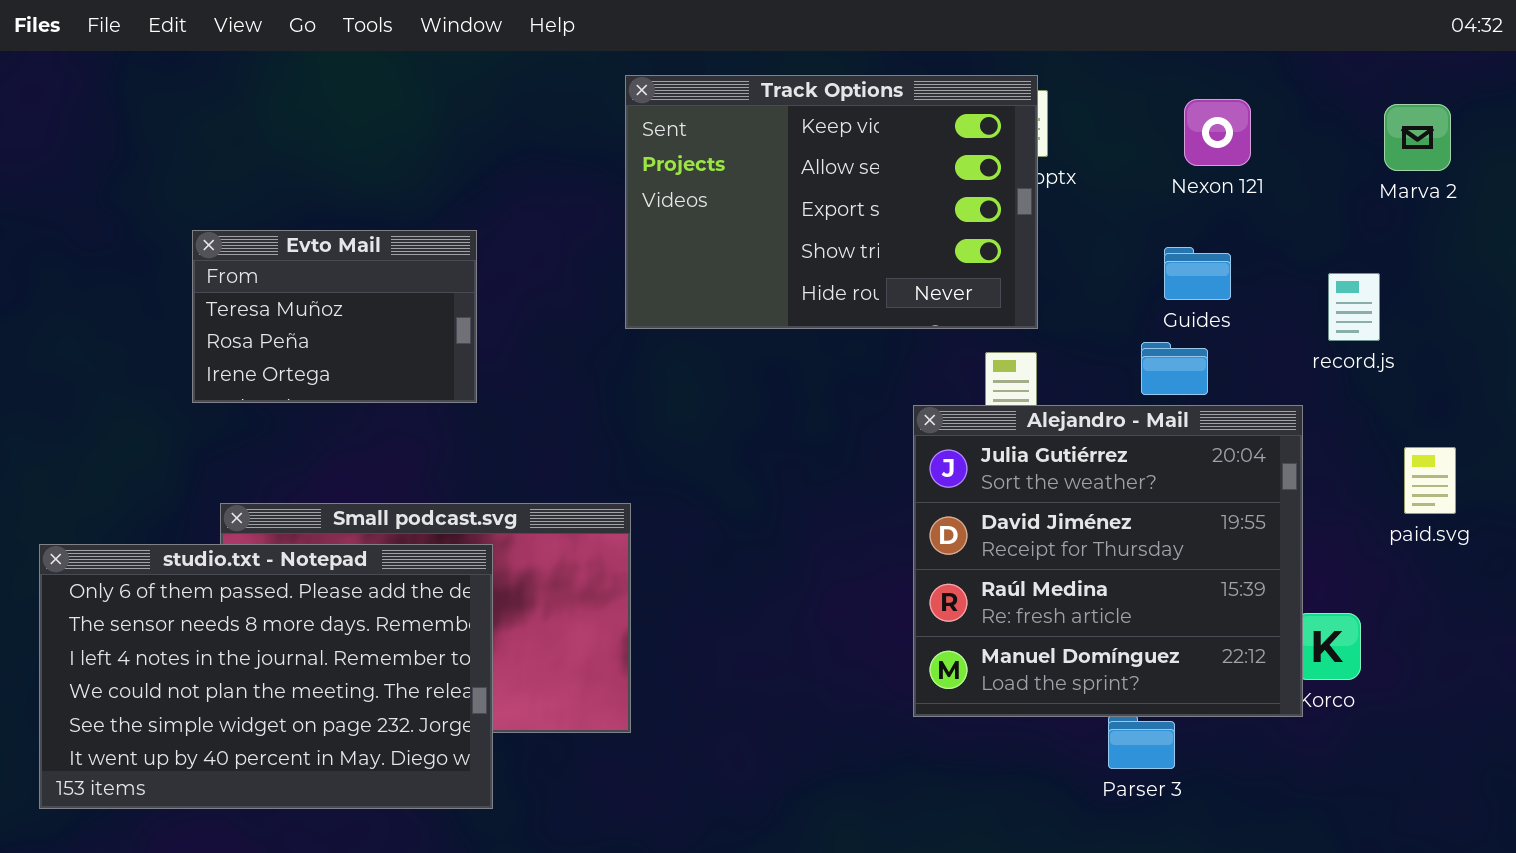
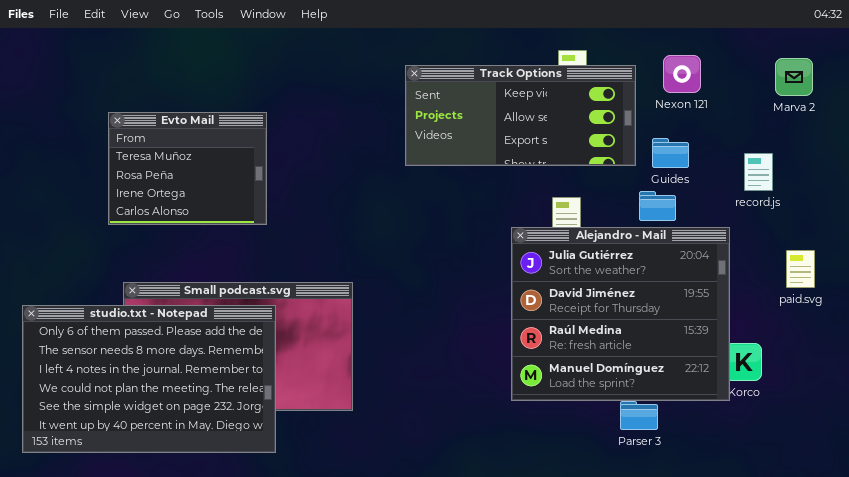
Track Options: [625,75,1038,329] -> [405,65,636,166], moved, resized
Evto Mail: [192,230,477,403] -> [108,112,267,225], resized

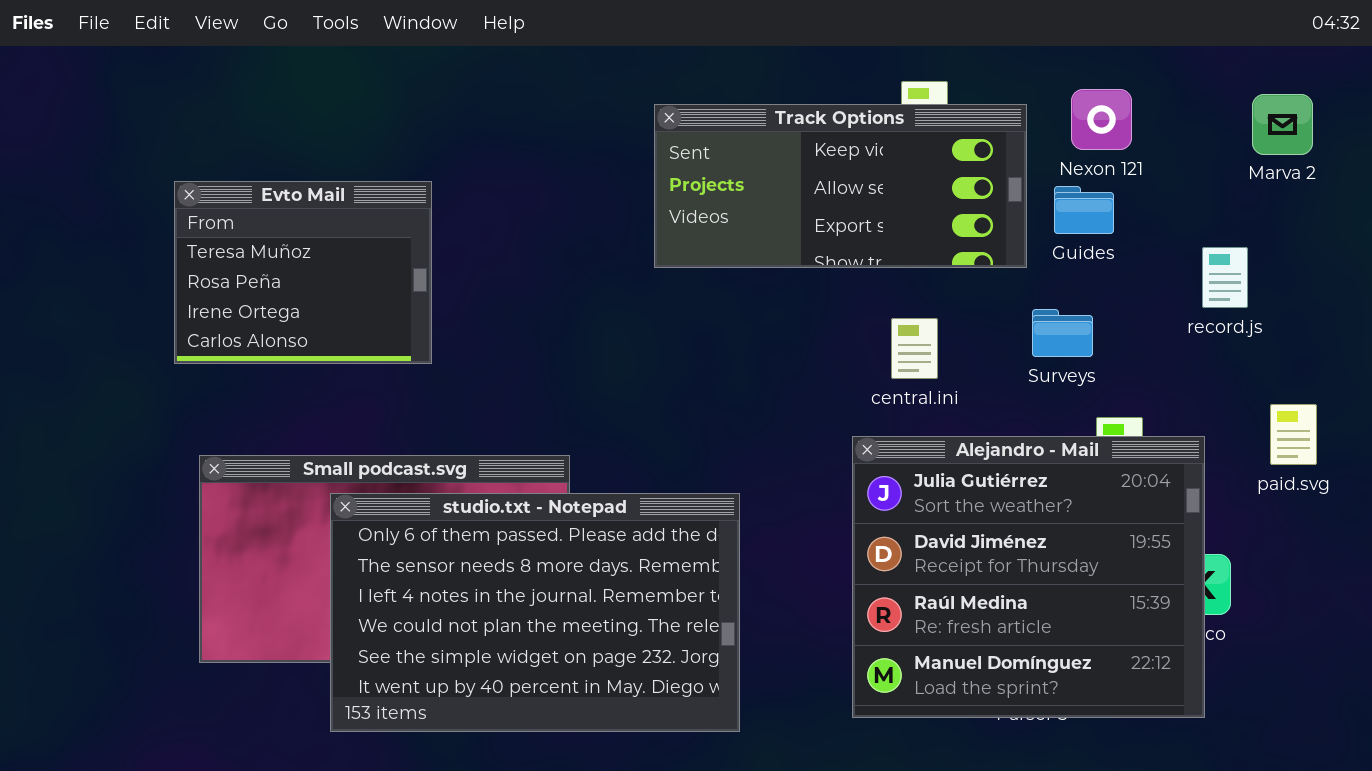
Guides: [652,138,689,168] -> [1054,186,1114,234], moved
Alejandro - Mail: [511,227,730,401] -> [852,436,1205,718], moved
studio.txt - Notepad: [22,305,276,453] -> [330,493,740,732], moved

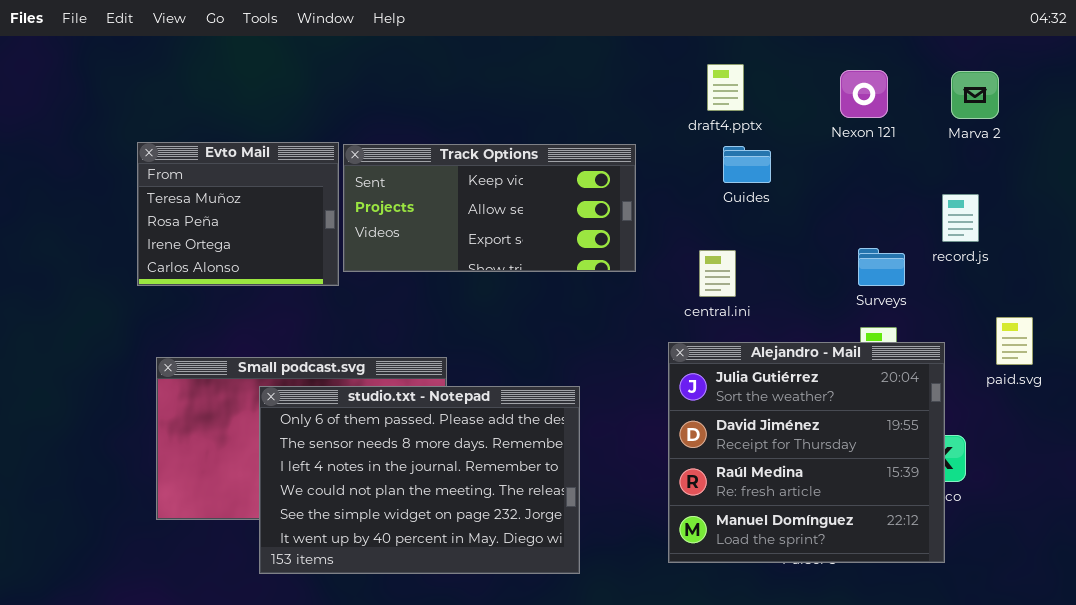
Marva 2: [1252,94,1313,155] -> [951,71,999,119], moved
Track Options: [654,104,1027,268] -> [343,144,636,272], moved
Guides: [1054,186,1114,234] -> [723,146,771,183], moved
Surveys: [1032,309,1093,357] -> [858,248,905,286], moved

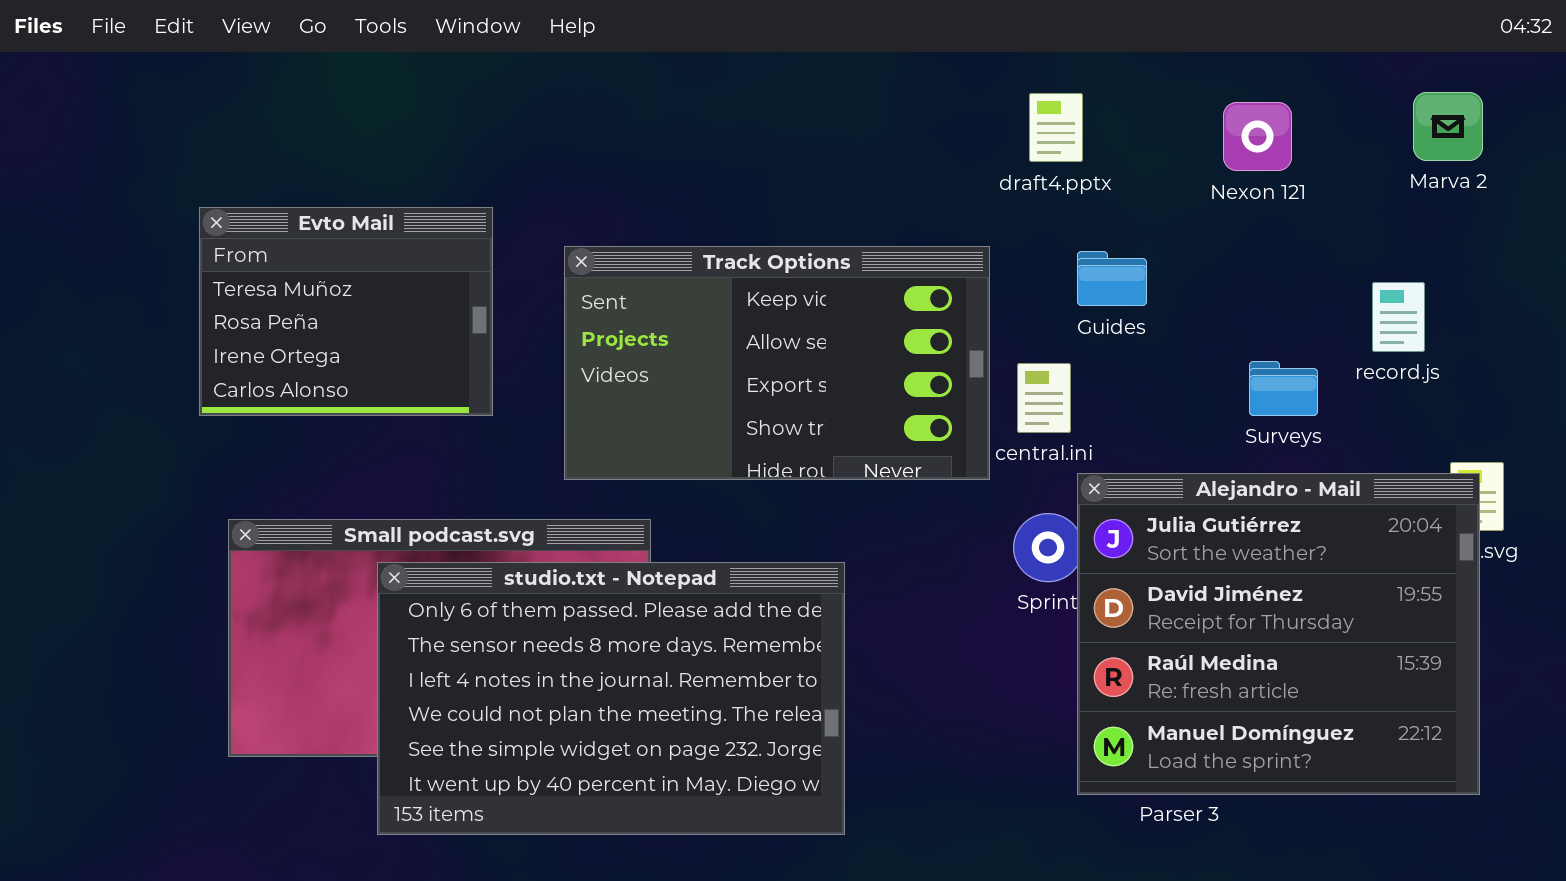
Marva 2: [951,71,999,119] -> [1413,92,1483,161], moved
Track Options: [343,144,636,272] -> [564,246,990,480], moved, resized
Guides: [723,146,771,183] -> [1077,251,1147,306], moved
Alejandro - Mail: [668,342,945,563] -> [1077,473,1480,795], moved

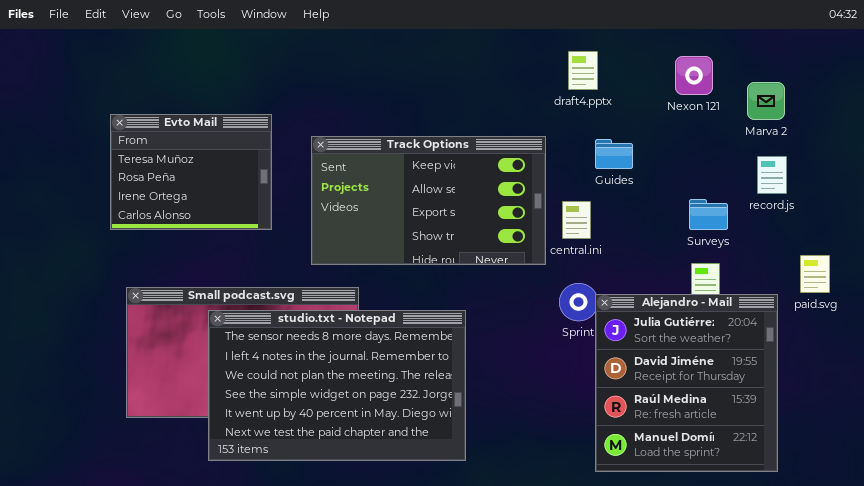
Marva 2: [1413,92,1483,161] -> [747,82,785,120], moved
Alejandro - Mail: [1077,473,1480,795] -> [595,294,778,472], moved, resized
studio.txt - Notepad: [377,562,845,835] -> [208,310,466,461], scrolled down 1 row

